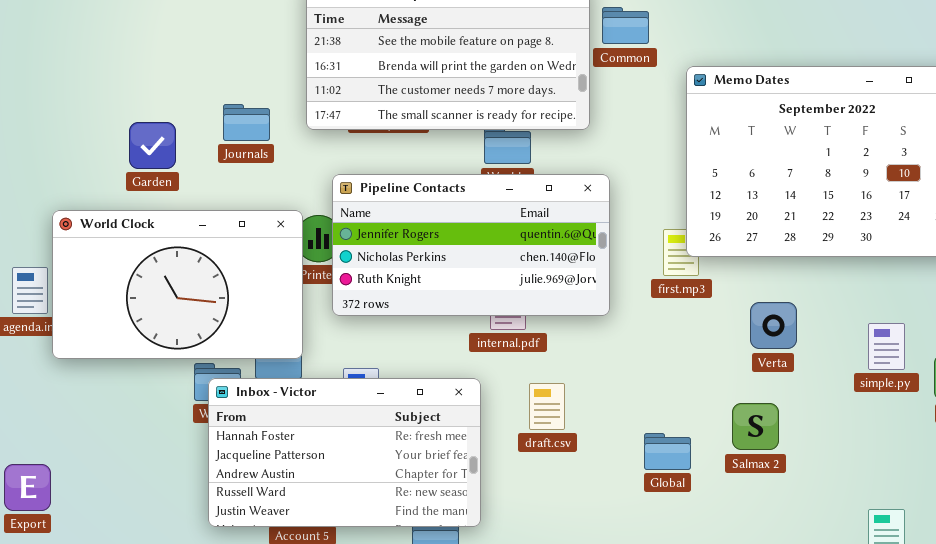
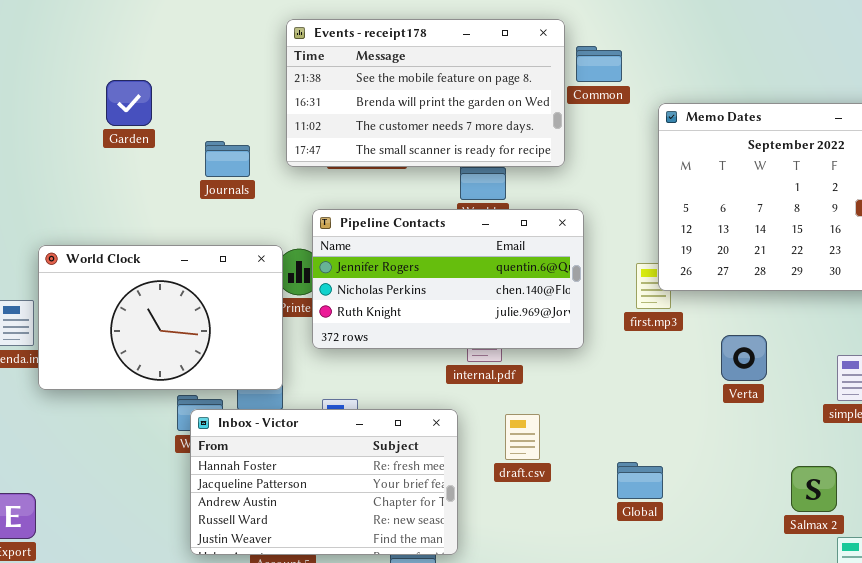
Garden: [129,122,176,169] -> [106,80,152,126], moved
Salmax 2: [732,403,779,450] -> [791,466,837,512], moved

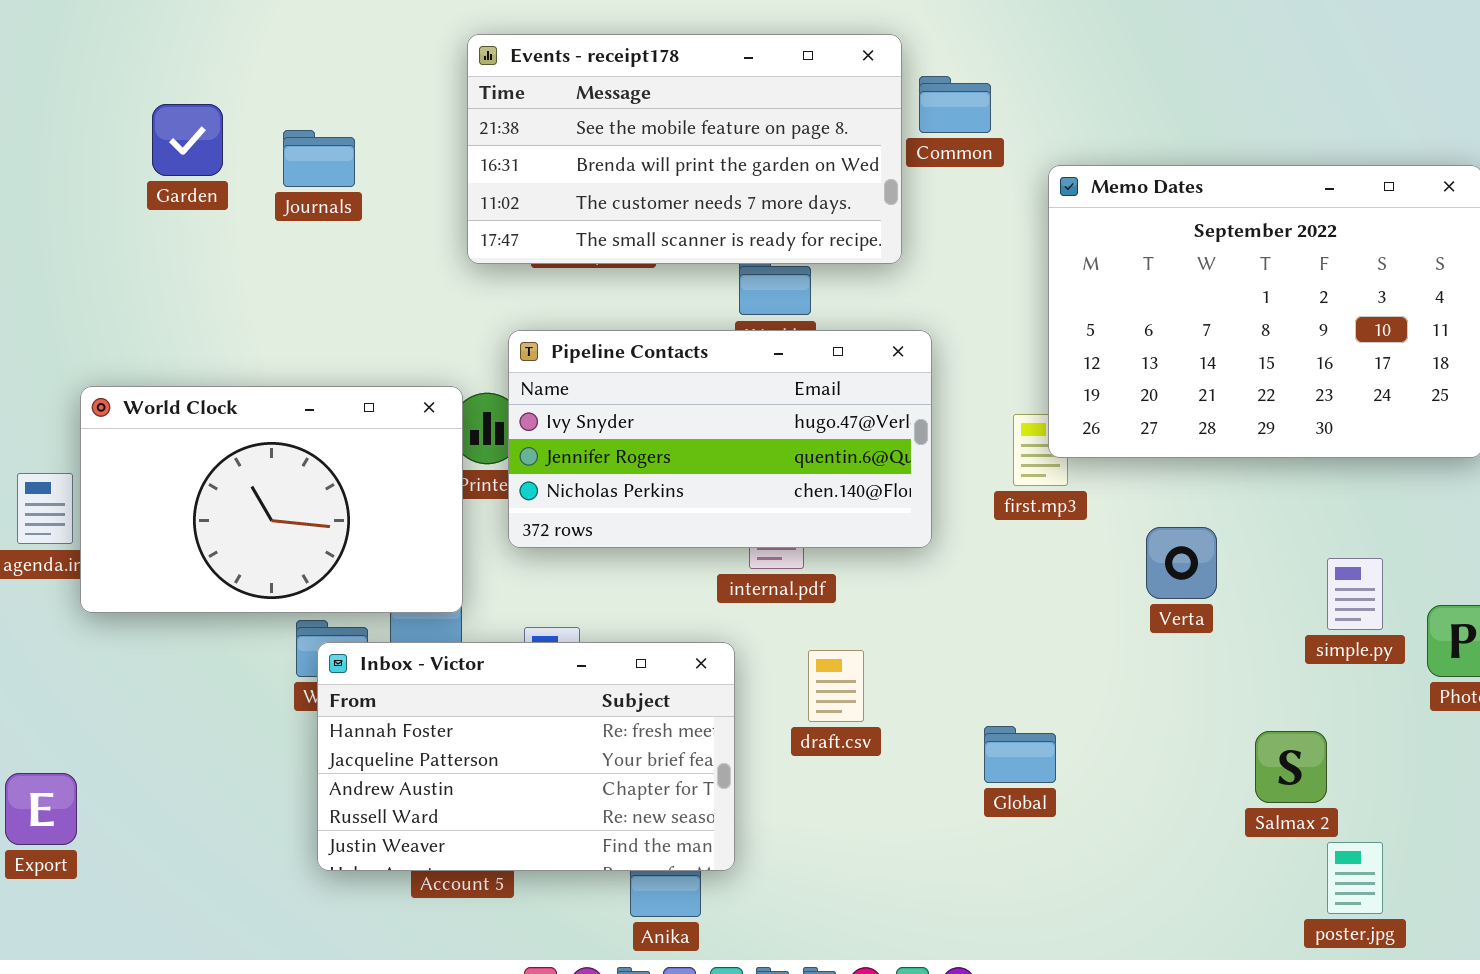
Garden: [106,80,152,126] -> [152,104,223,176], moved
Journals: [205,141,250,177] -> [283,130,355,187], moved
Pipeline Contacts: [312,209,584,349] -> [508,330,932,548], scrolled up 1 row

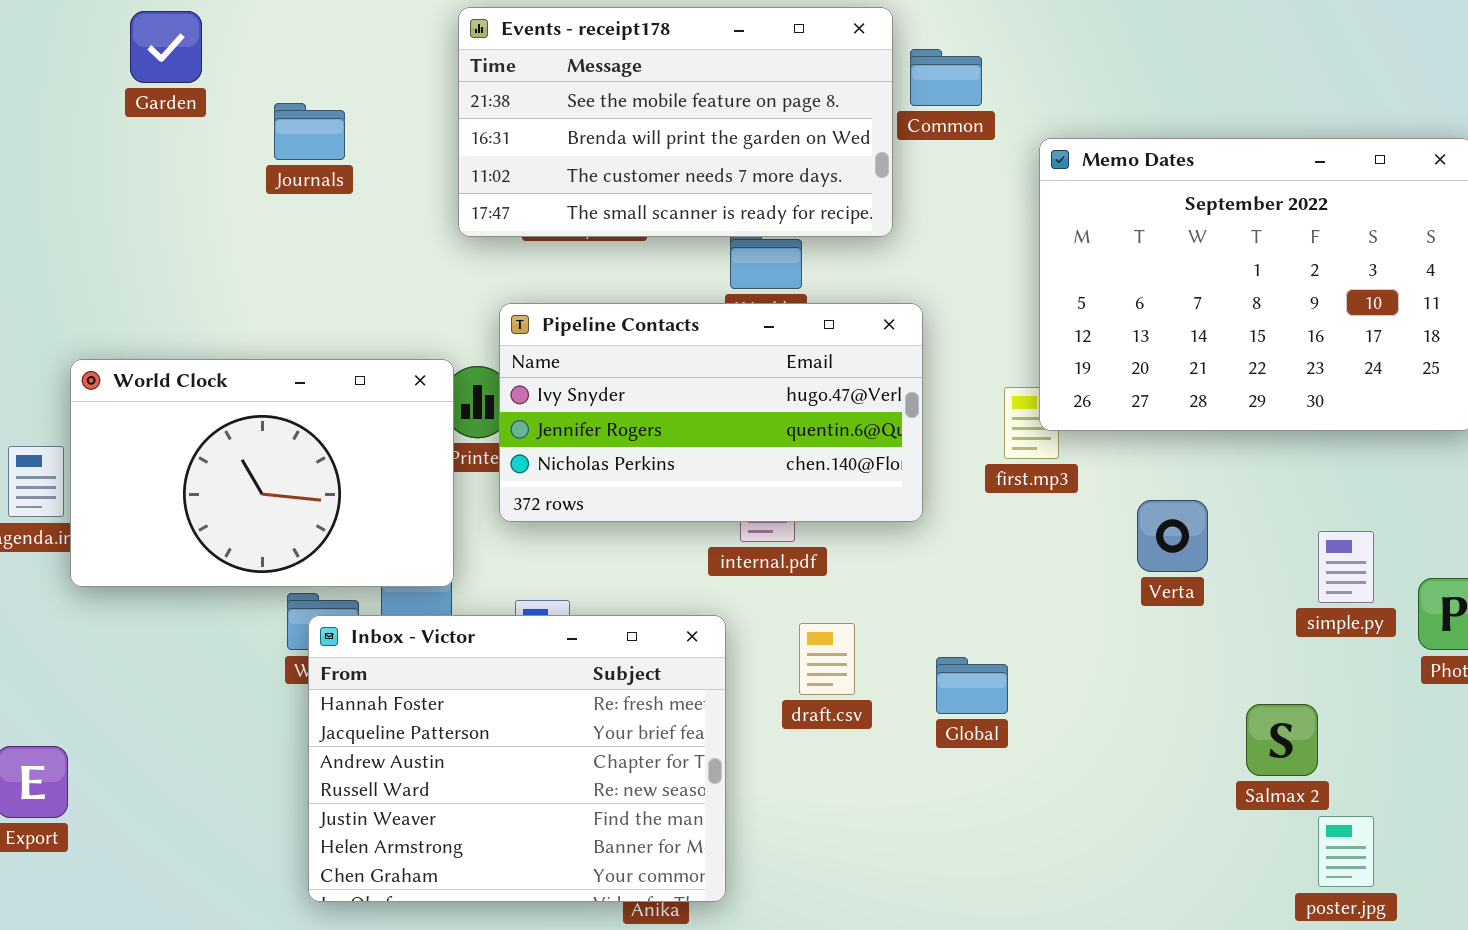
Garden: [152,104,223,176] -> [130,11,202,83], moved
Inbox - Victor: [317,642,735,871] -> [308,615,726,902], resized
Global: [984,726,1056,783] -> [936,657,1008,714], moved

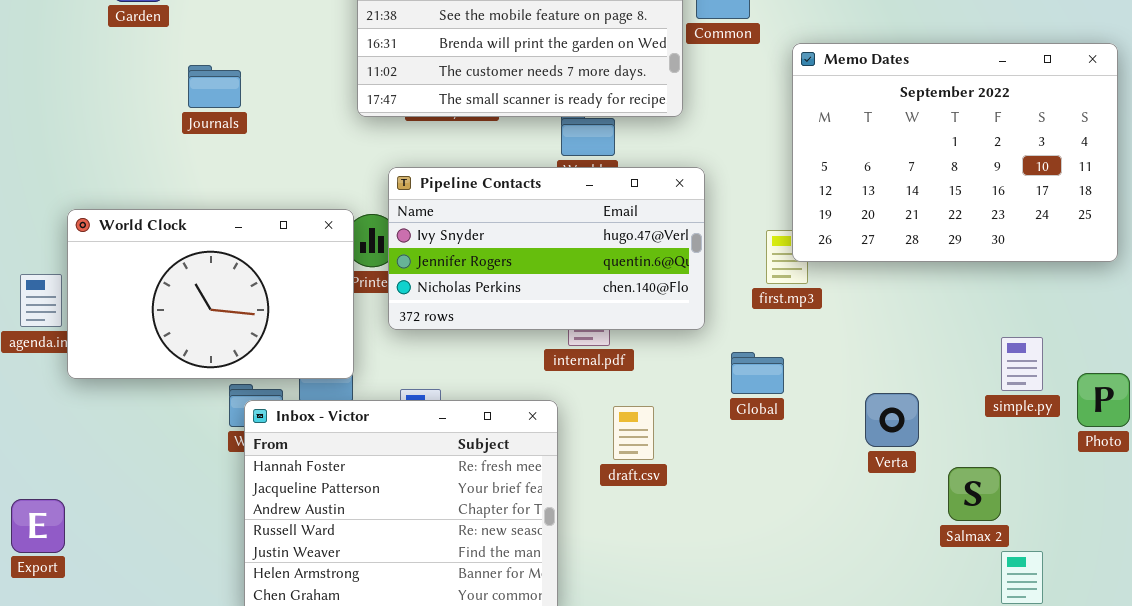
Journals: [274,103,345,160] -> [188,65,241,108], moved
Verta: [1137,500,1208,572] -> [865,393,919,447], moved
Global: [936,657,1008,714] -> [731,352,784,394], moved

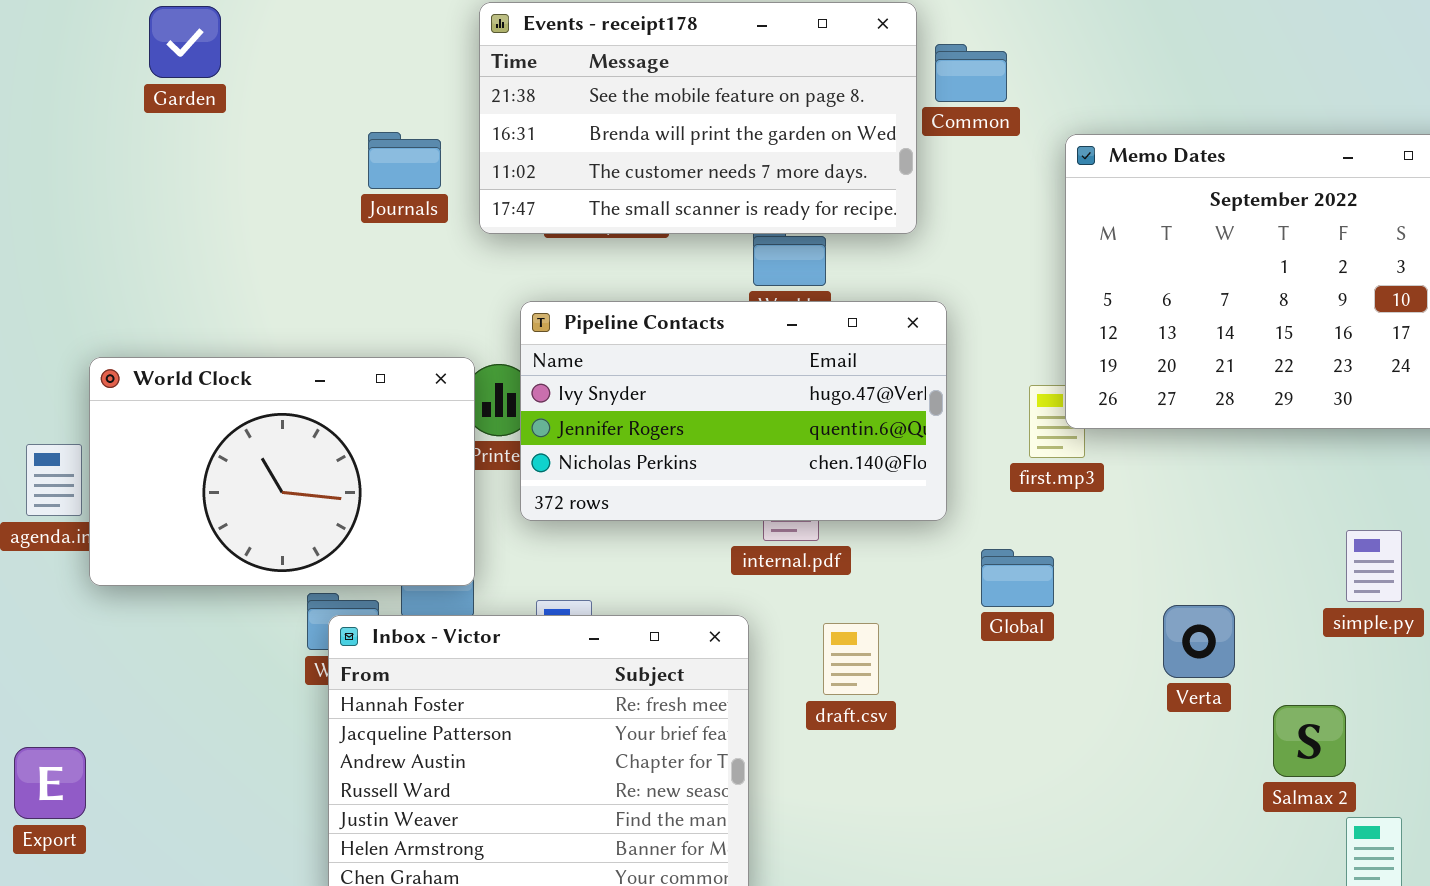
Journals: [188,65,241,108] -> [368,132,441,189], moved

